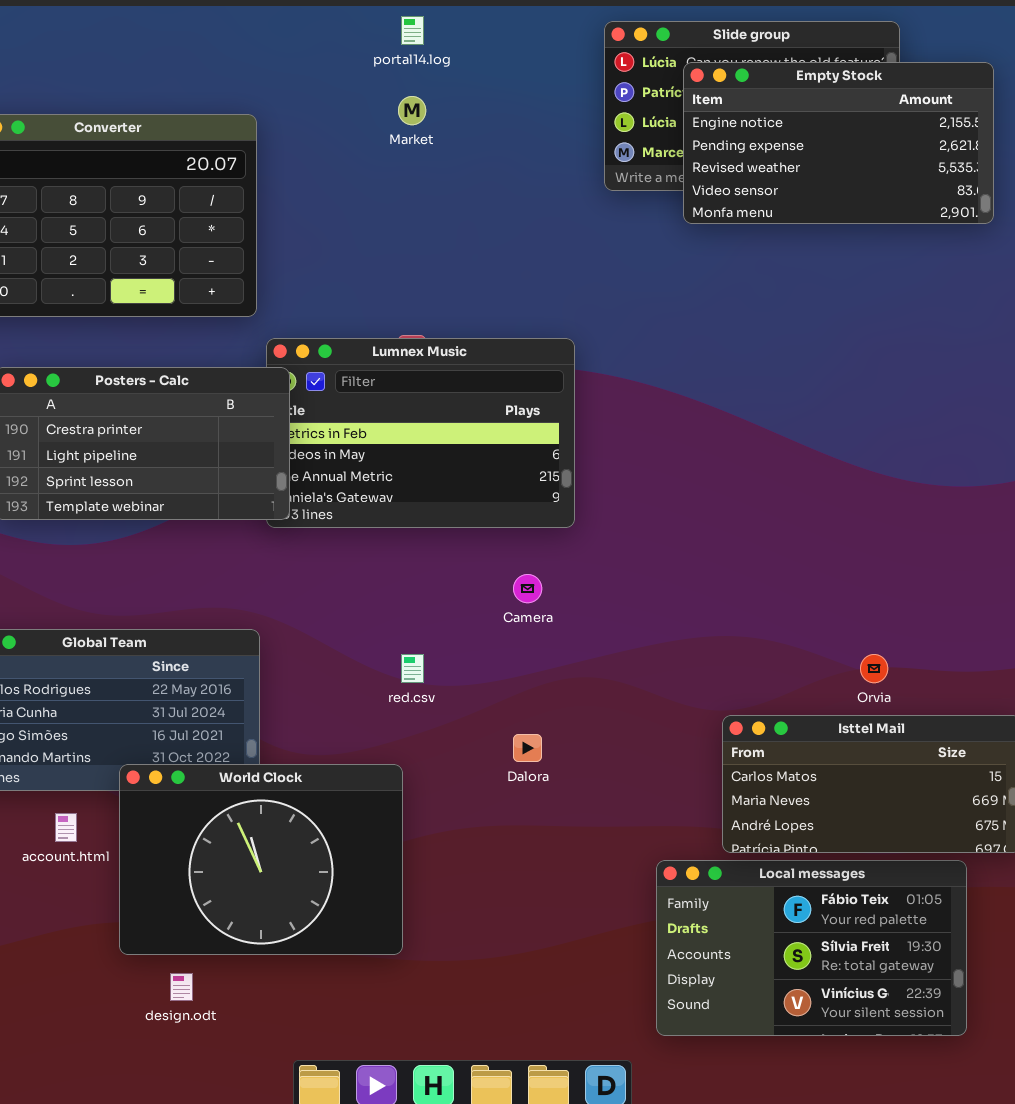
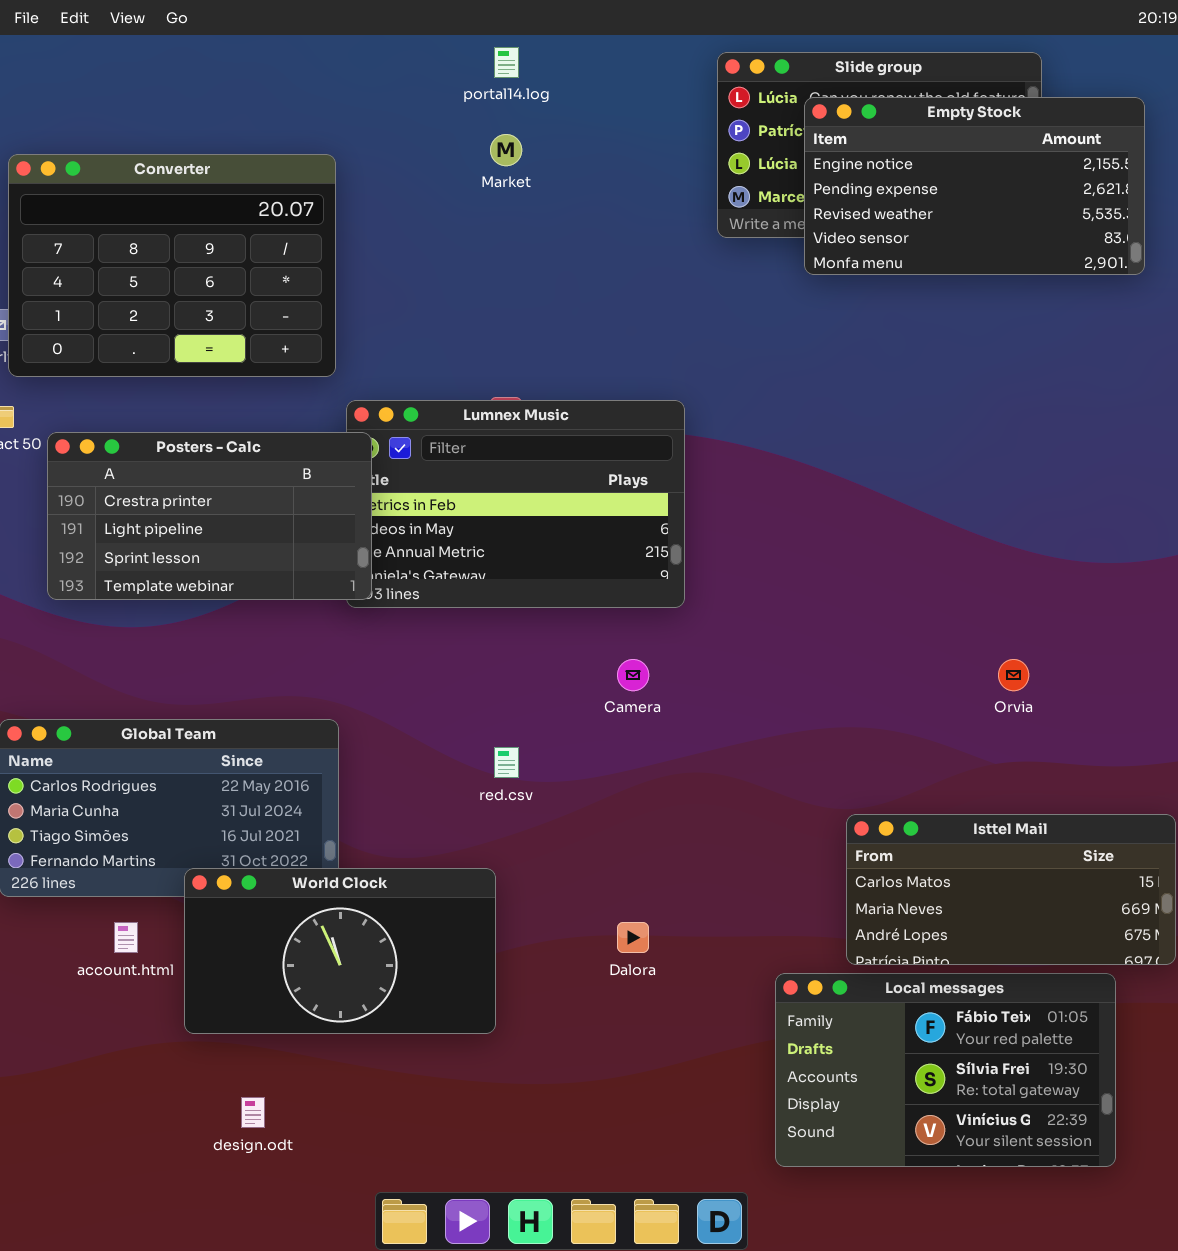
Orvia: [860,654,888,683] -> [998,659,1029,691], moved
Dalora: [513,734,542,762] -> [617,922,649,953], moved
World Clock: [119,764,403,955] -> [184,868,496,1034], resized

